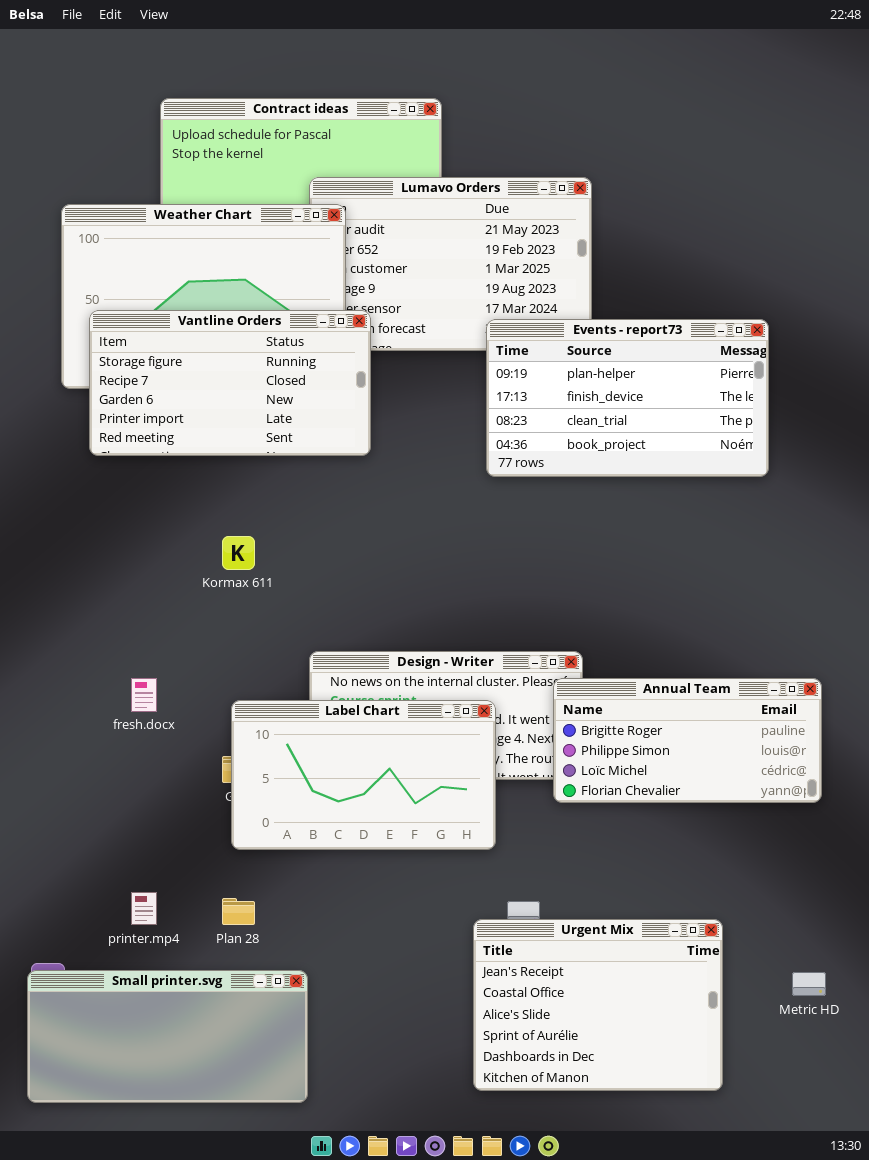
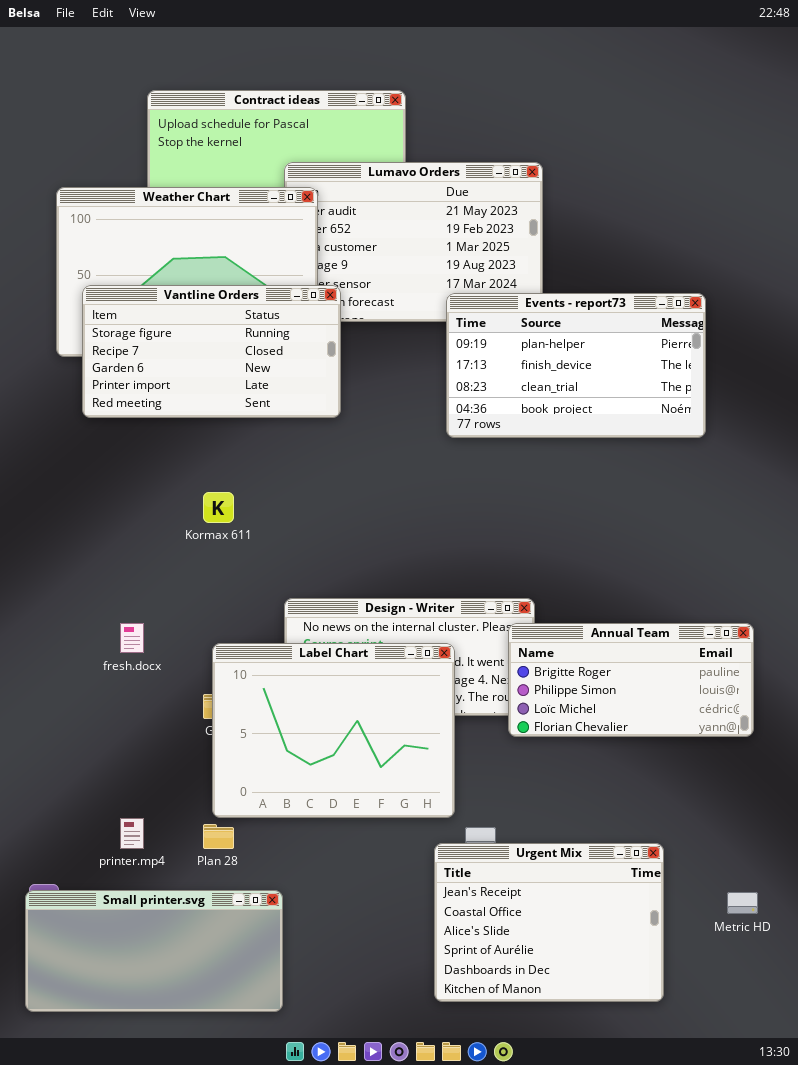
Label Chart: [231,700,496,850] -> [212,643,455,818], resized

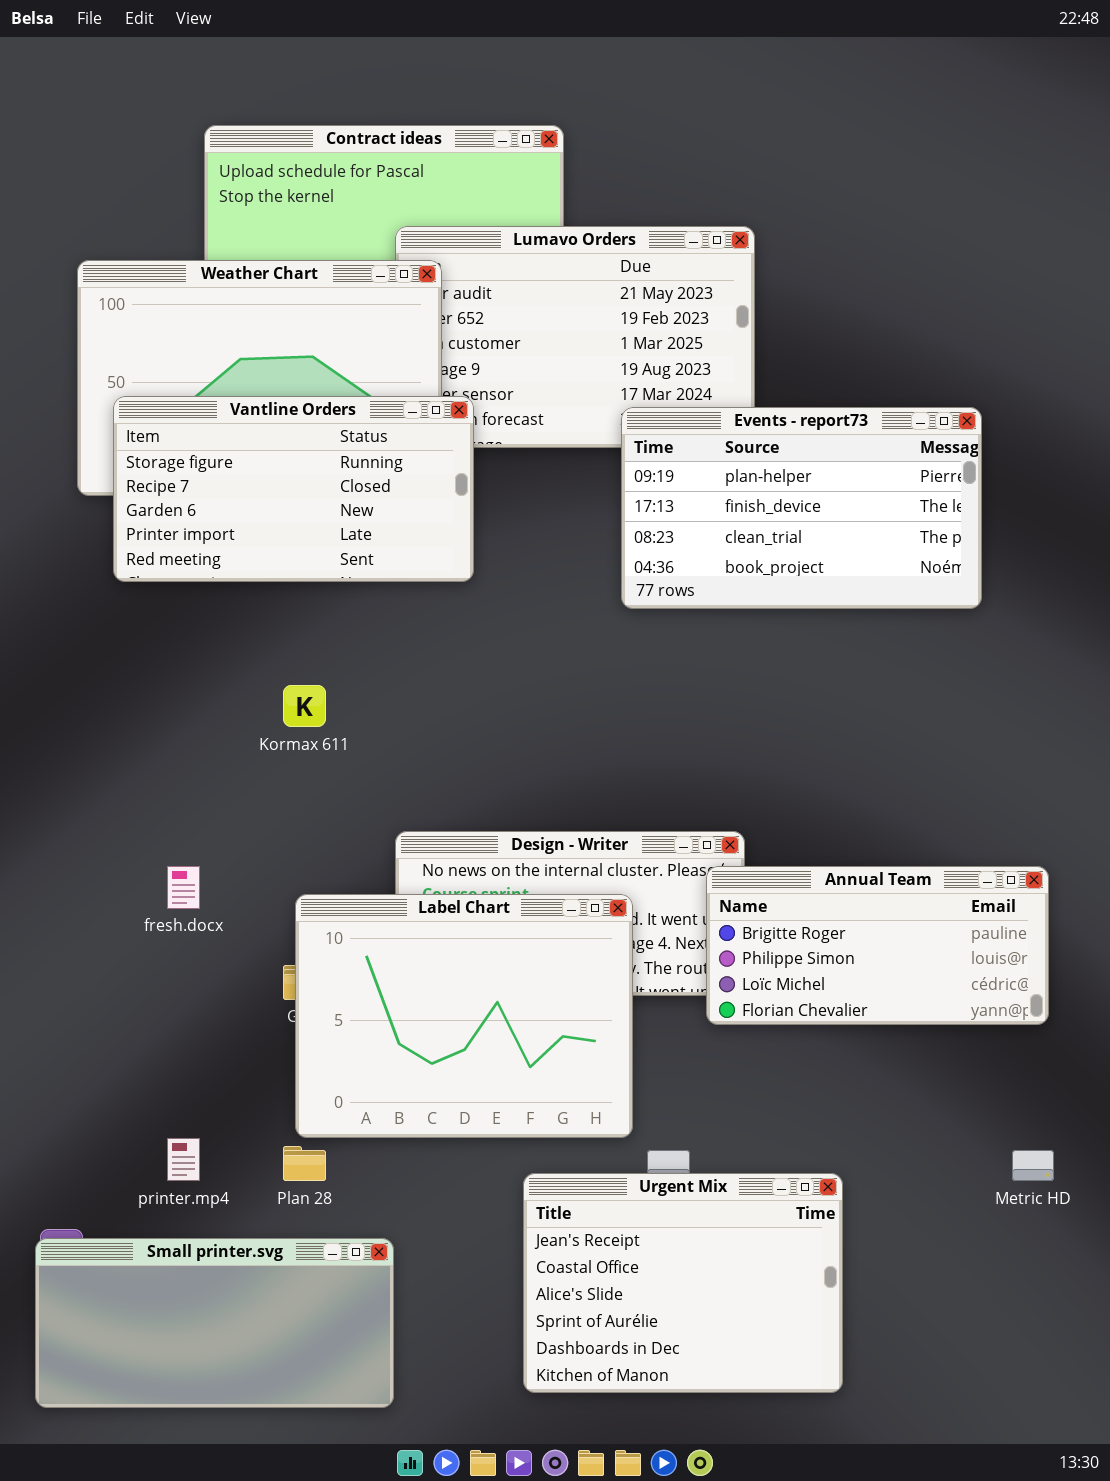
Urgent Mix: [434,843,664,1002] -> [523,1173,843,1393], moved
Metric HD: [727,892,758,914] -> [1012,1150,1054,1181], moved

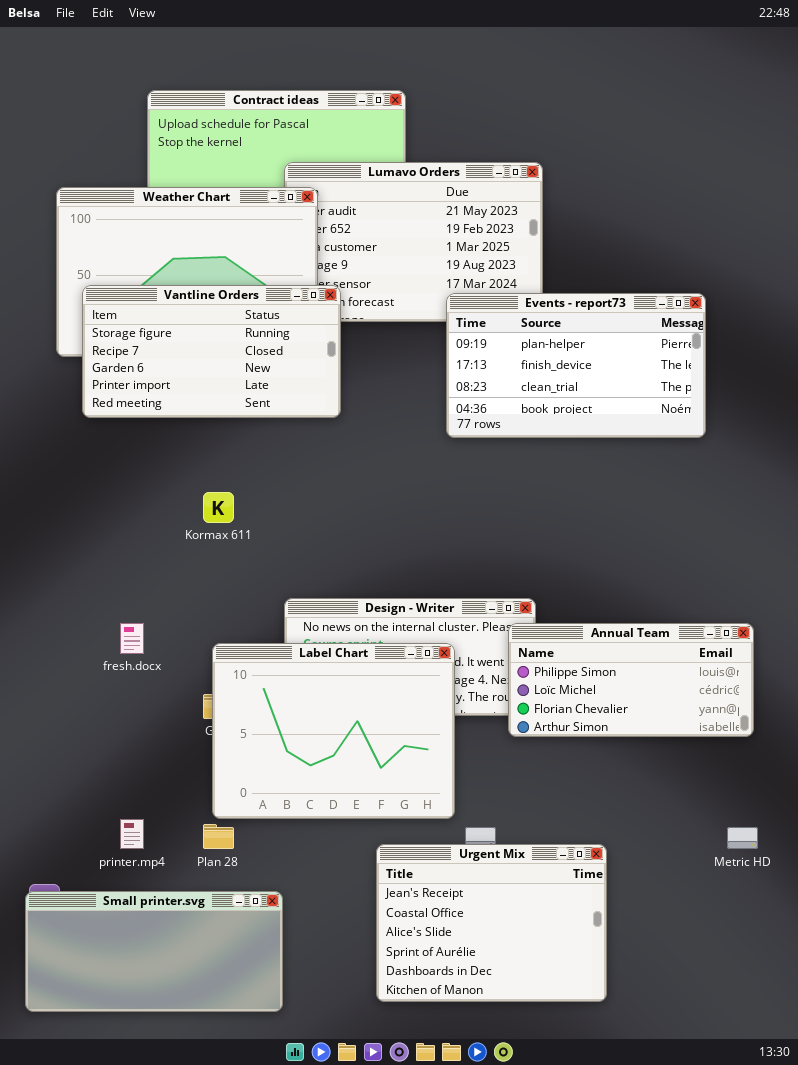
Annual Team: [706,866,1049,1025] -> [508,623,754,737], scrolled down 1 row

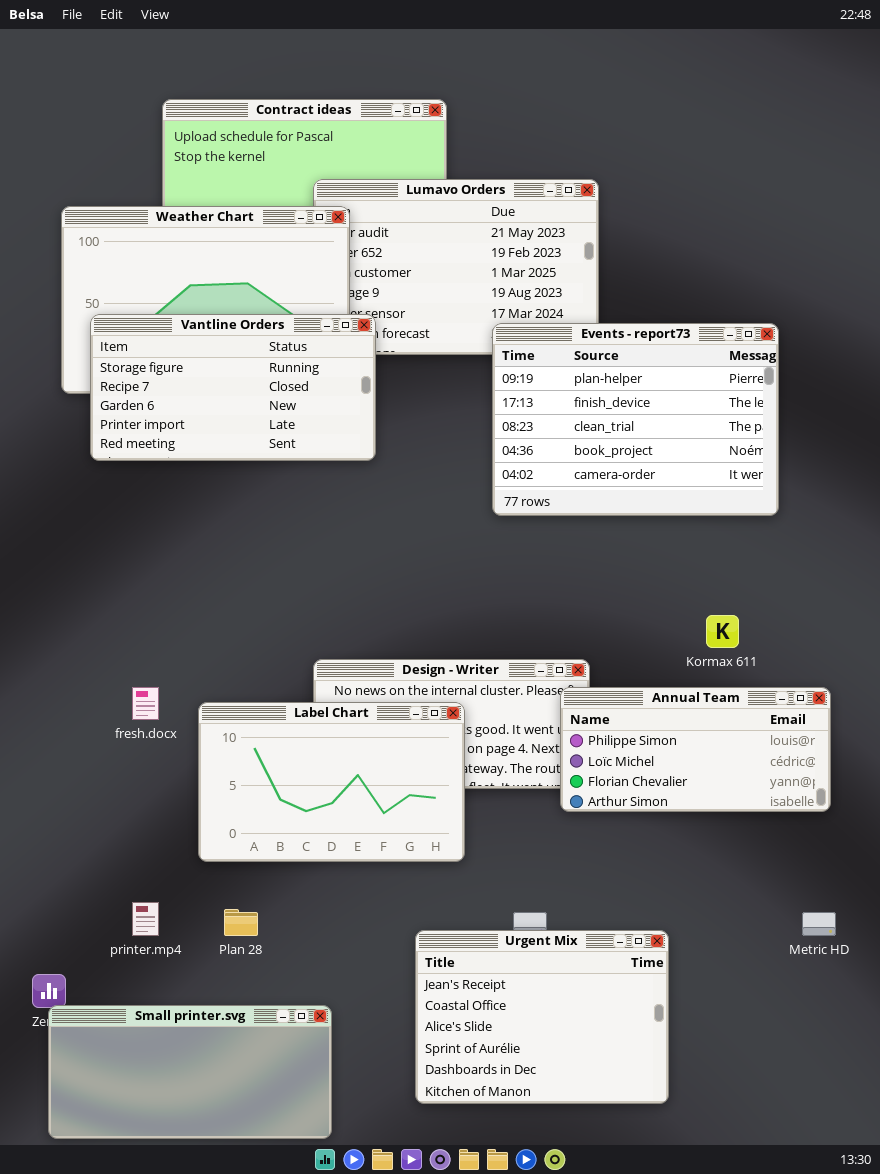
Events - report73: [446,293,706,438] -> [492,323,779,516], resized
Kormax 611: [203,492,234,523] -> [706,615,739,648], moved
Label Chart: [212,643,455,819] -> [198,702,465,862], moved, resized
Small printer.svg: [25,891,283,1012] -> [48,1005,332,1139], moved

